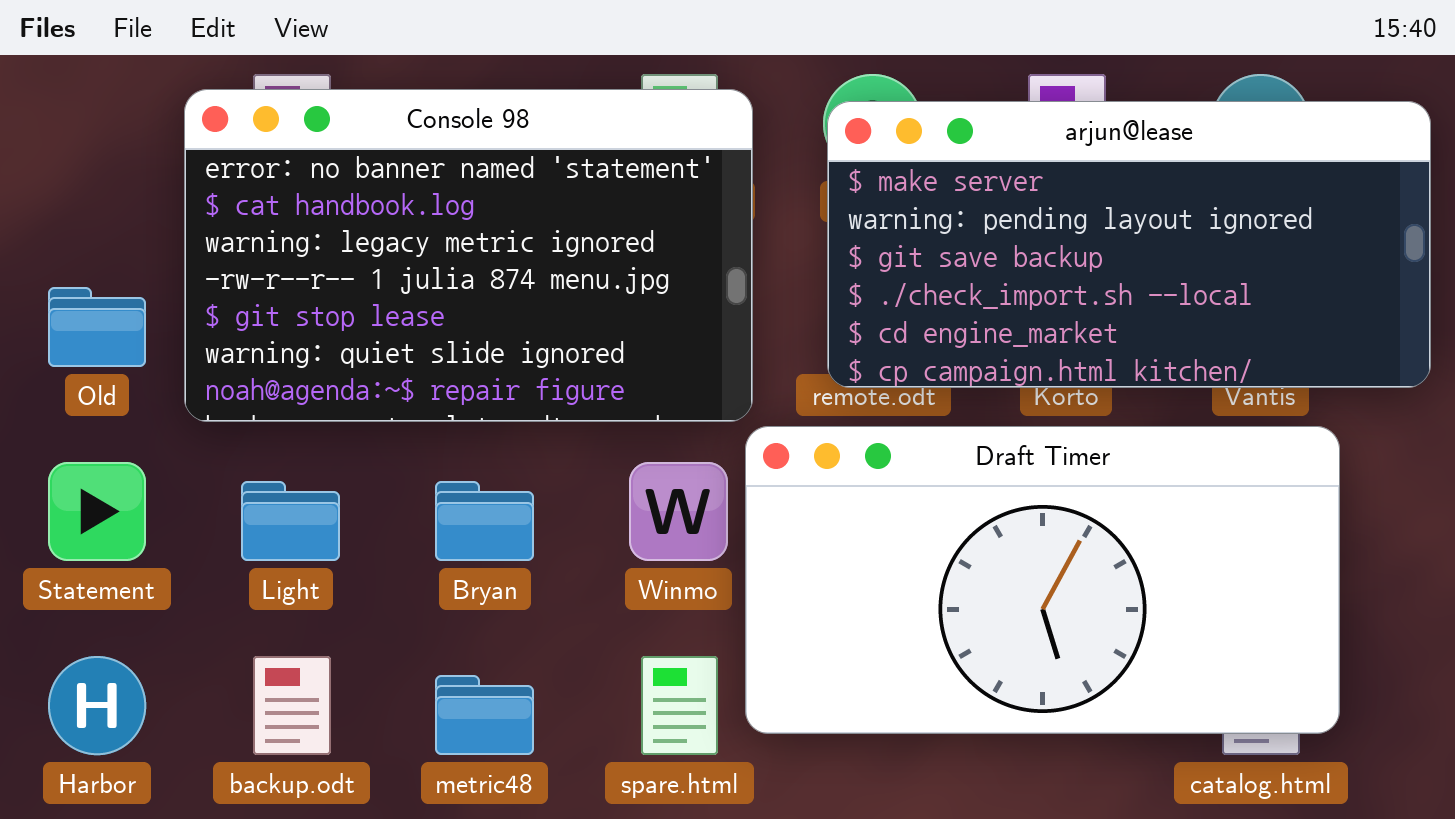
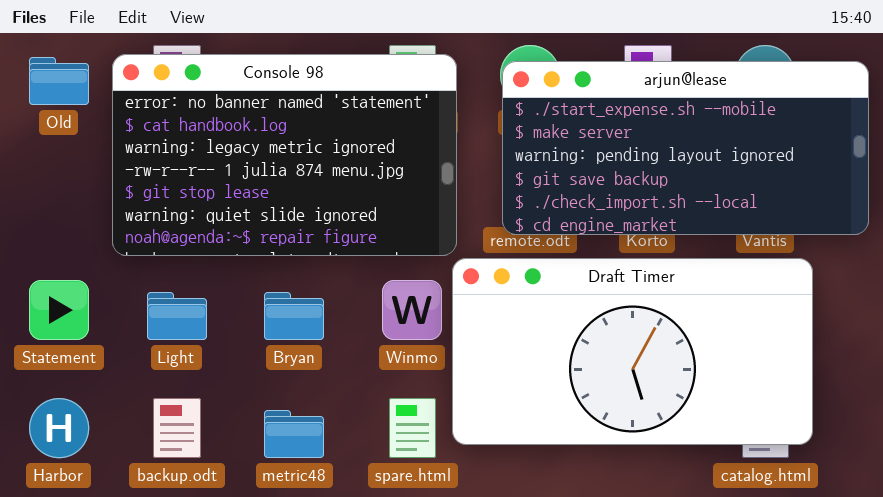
arjun@lease: [827,101,1431,388] -> [502,61,869,235], scrolled up 1 row
Old: [48,287,146,367] -> [29,57,89,105], moved

